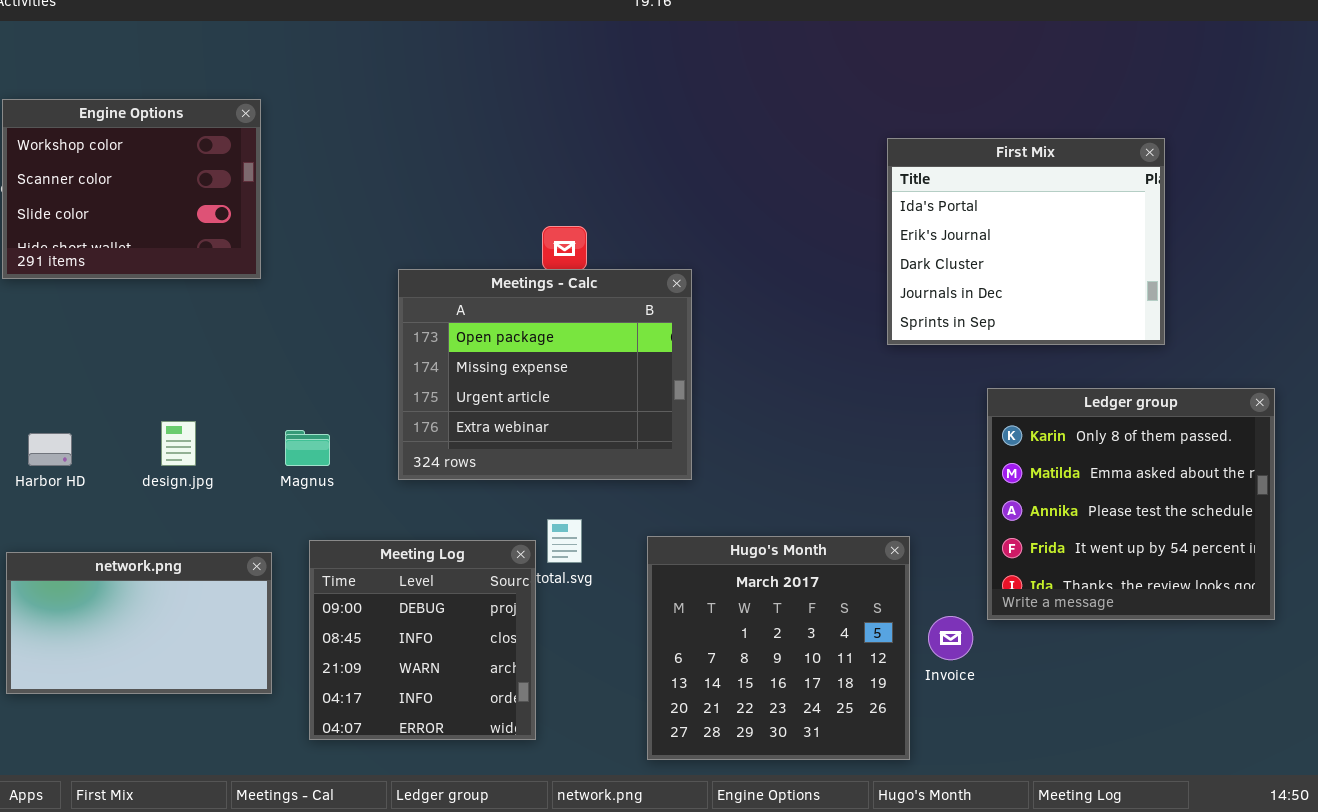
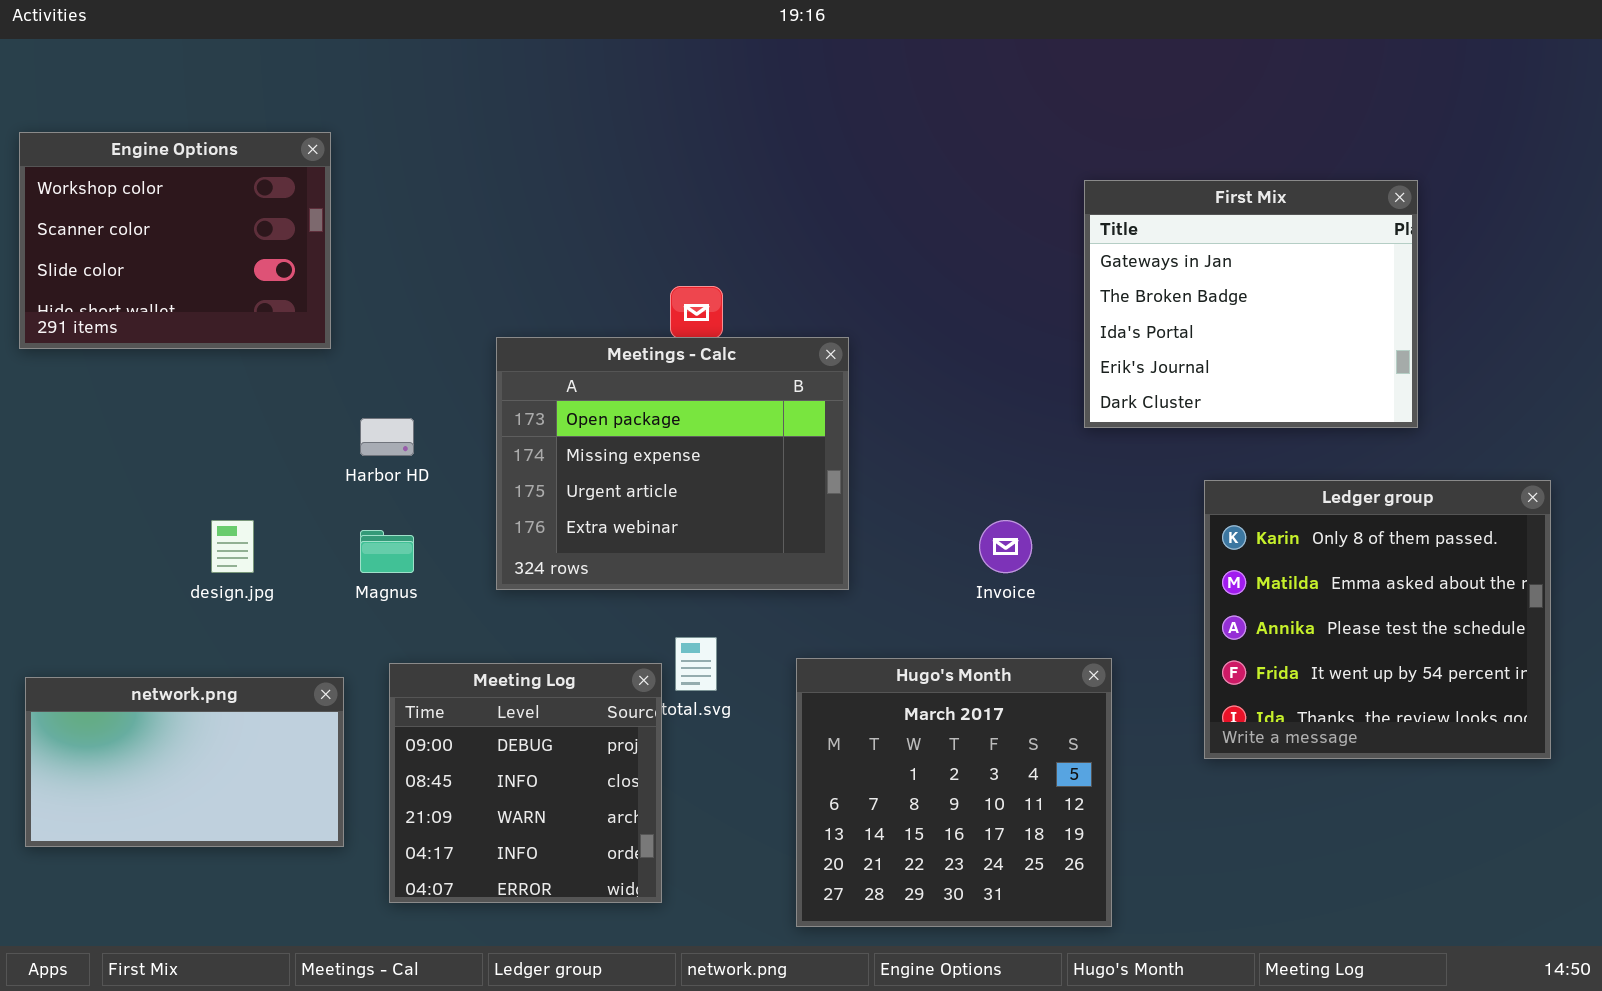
First Mix: [887,138,1165,345] -> [1084,180,1418,428], scrolled up 2 rows
Harbor HD: [28,433,72,466] -> [360,418,414,456], moved
Invoice: [928,616,973,660] -> [979,520,1032,573], moved

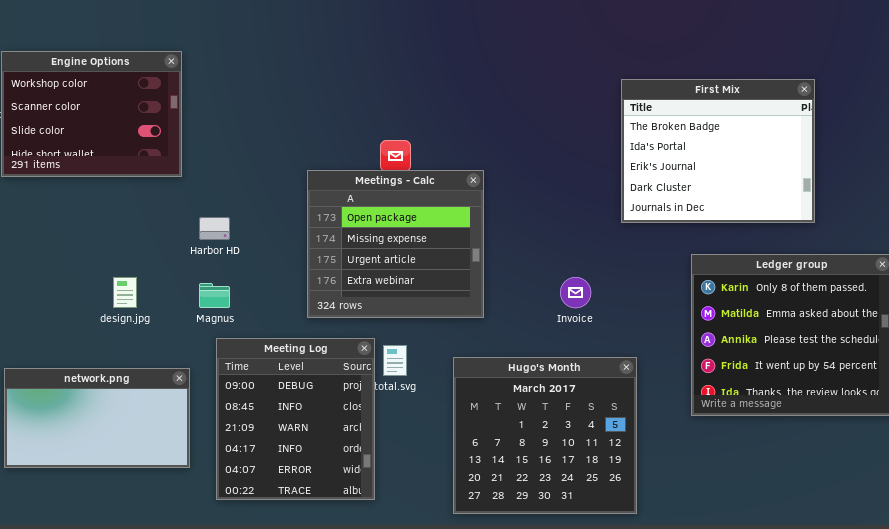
First Mix: [1084,180,1418,428] -> [621,79,815,223], scrolled down 1 row
Meetings - Calc: [496,337,849,590] -> [307,170,484,318], resized
Meeting Log: [389,663,662,903] -> [216,338,375,500], resized

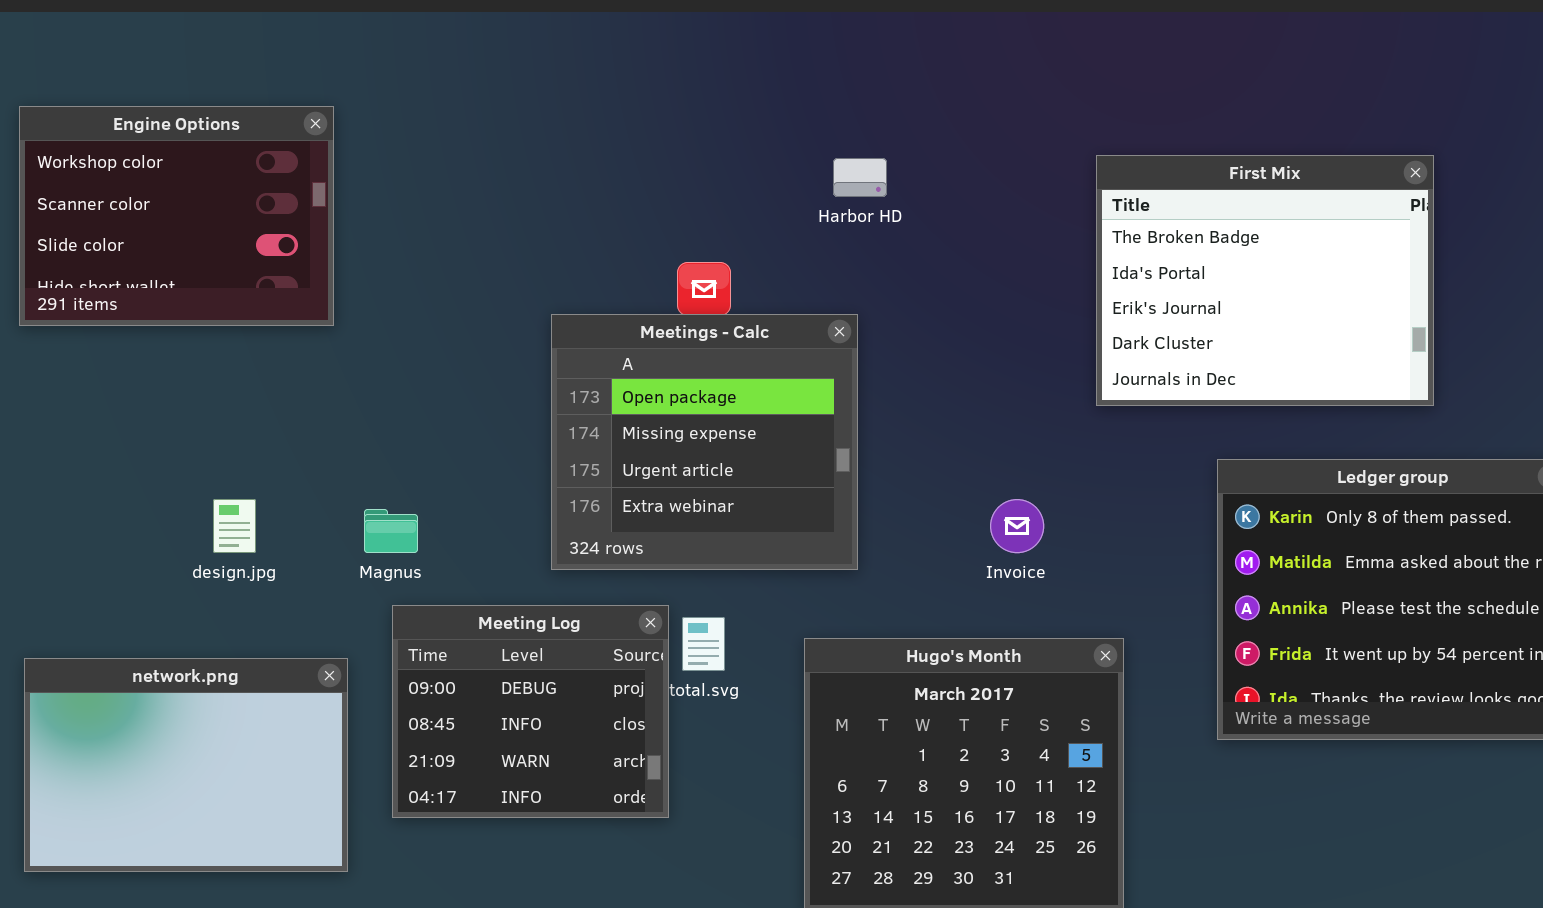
Harbor HD: [199,217,230,240] -> [833,158,887,197], moved
Meeting Log: [216,338,375,500] -> [392,605,669,818], resized
network.png: [4,368,190,468] -> [24,658,348,872], resized

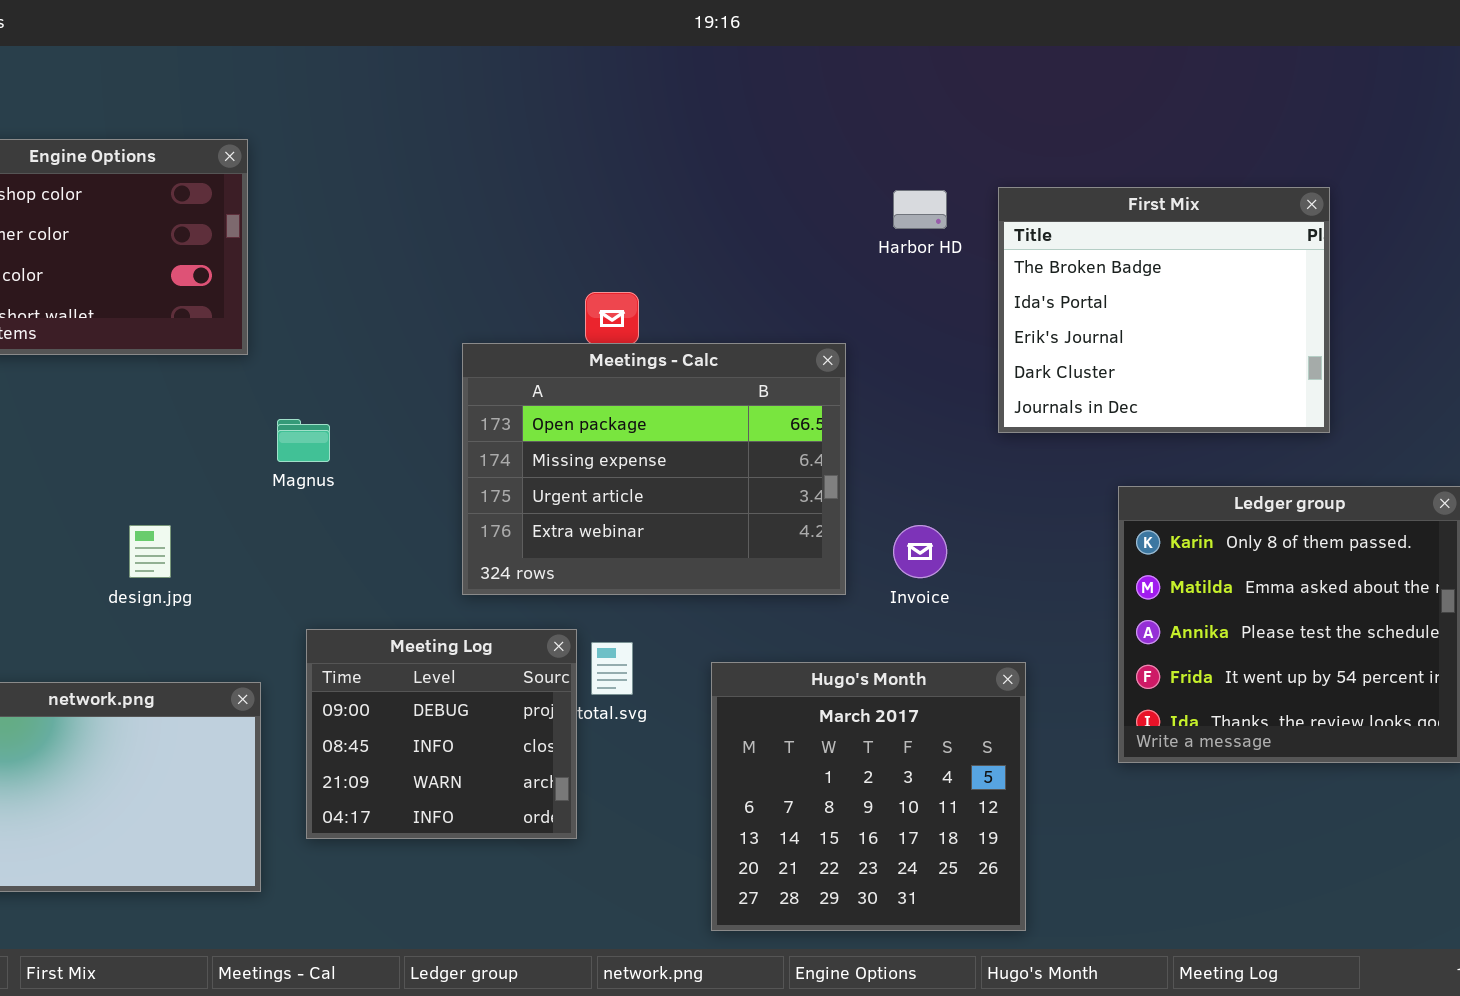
Harbor HD: [833,158,887,197] -> [893,190,947,229], moved
Meetings - Calc: [551,314,858,570] -> [462,343,846,595], resized
Magnus: [364,509,418,553] -> [277,419,330,462], moved

